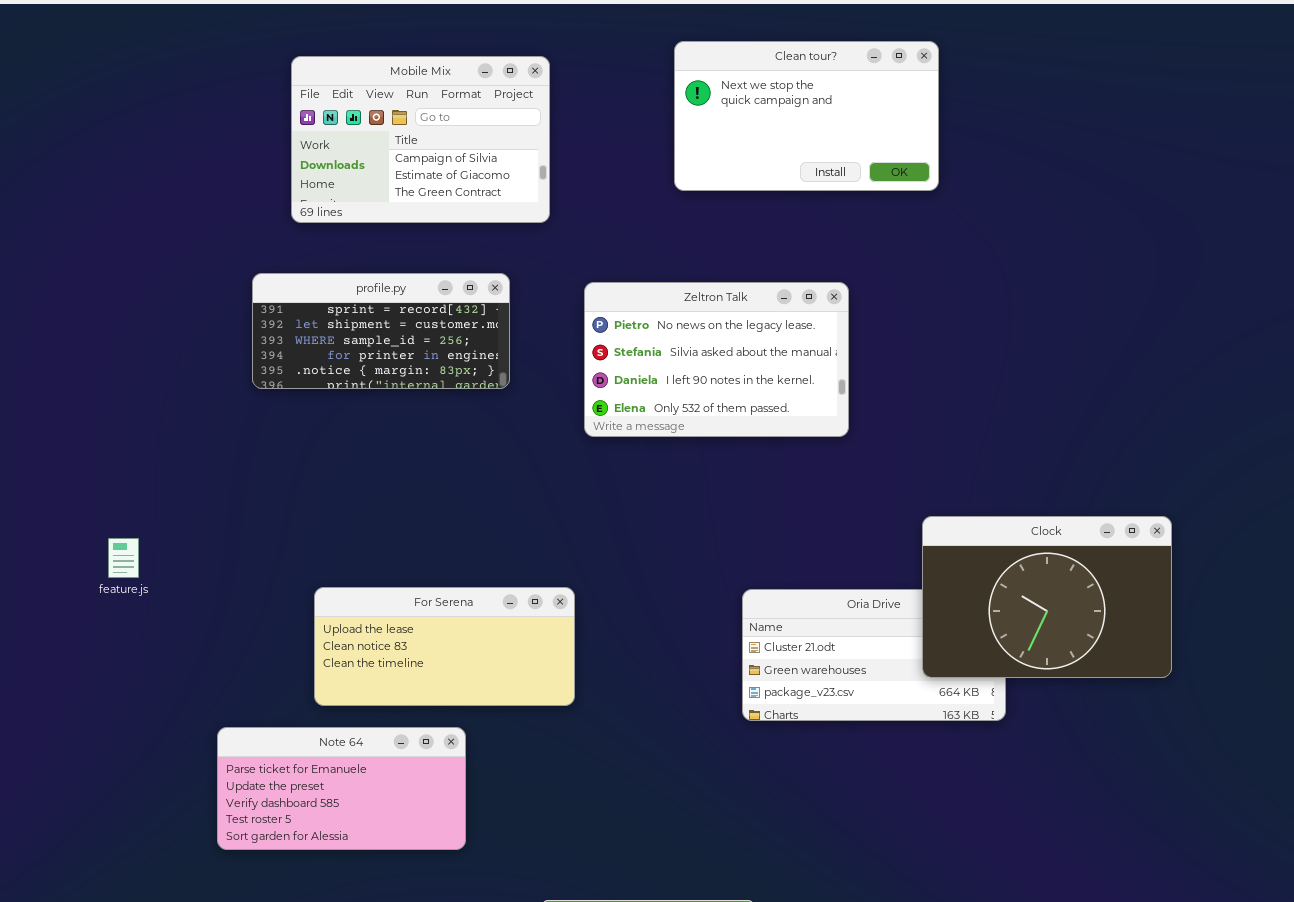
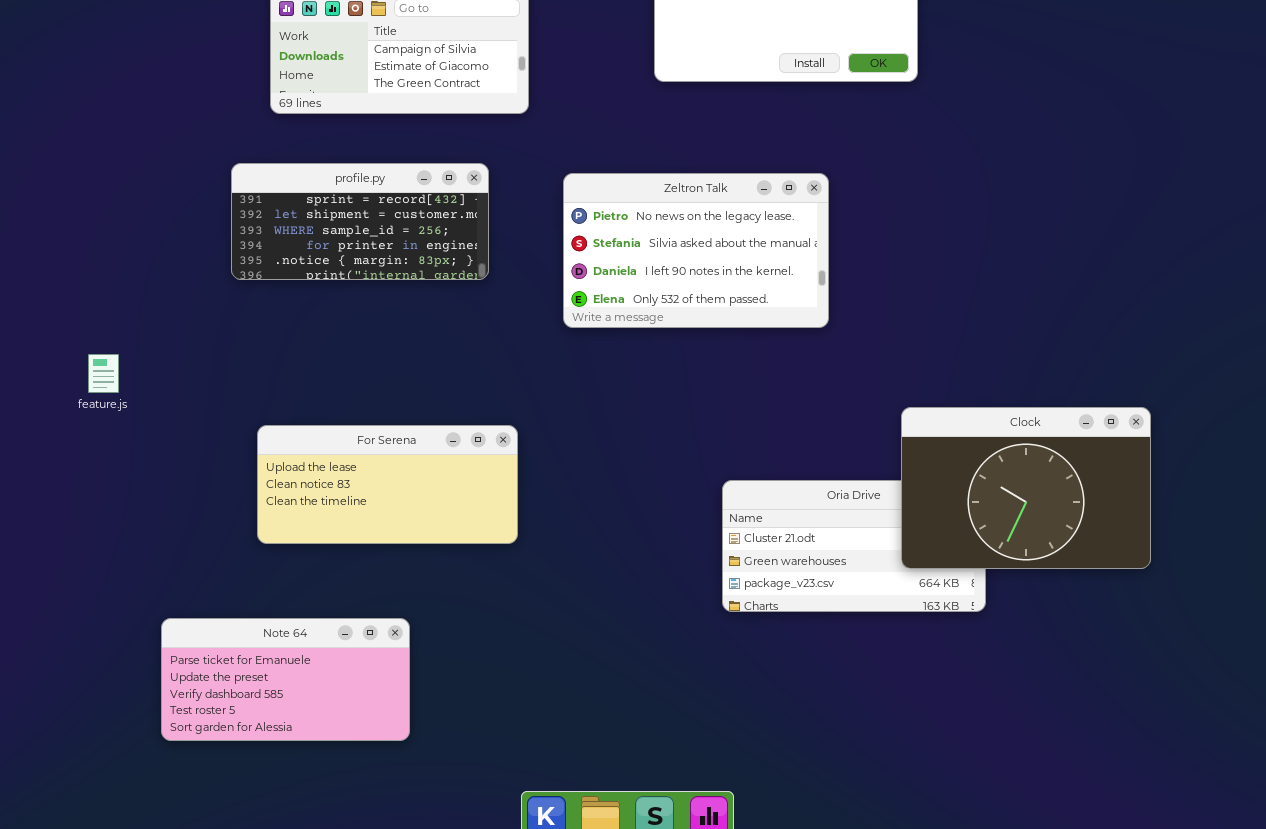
feature.js: [108,538,139,578] -> [88,354,119,393], moved
For Serena: [314,587,575,706] -> [257,425,518,544], moved
Note 64: [217,727,466,850] -> [161,618,410,741], moved

